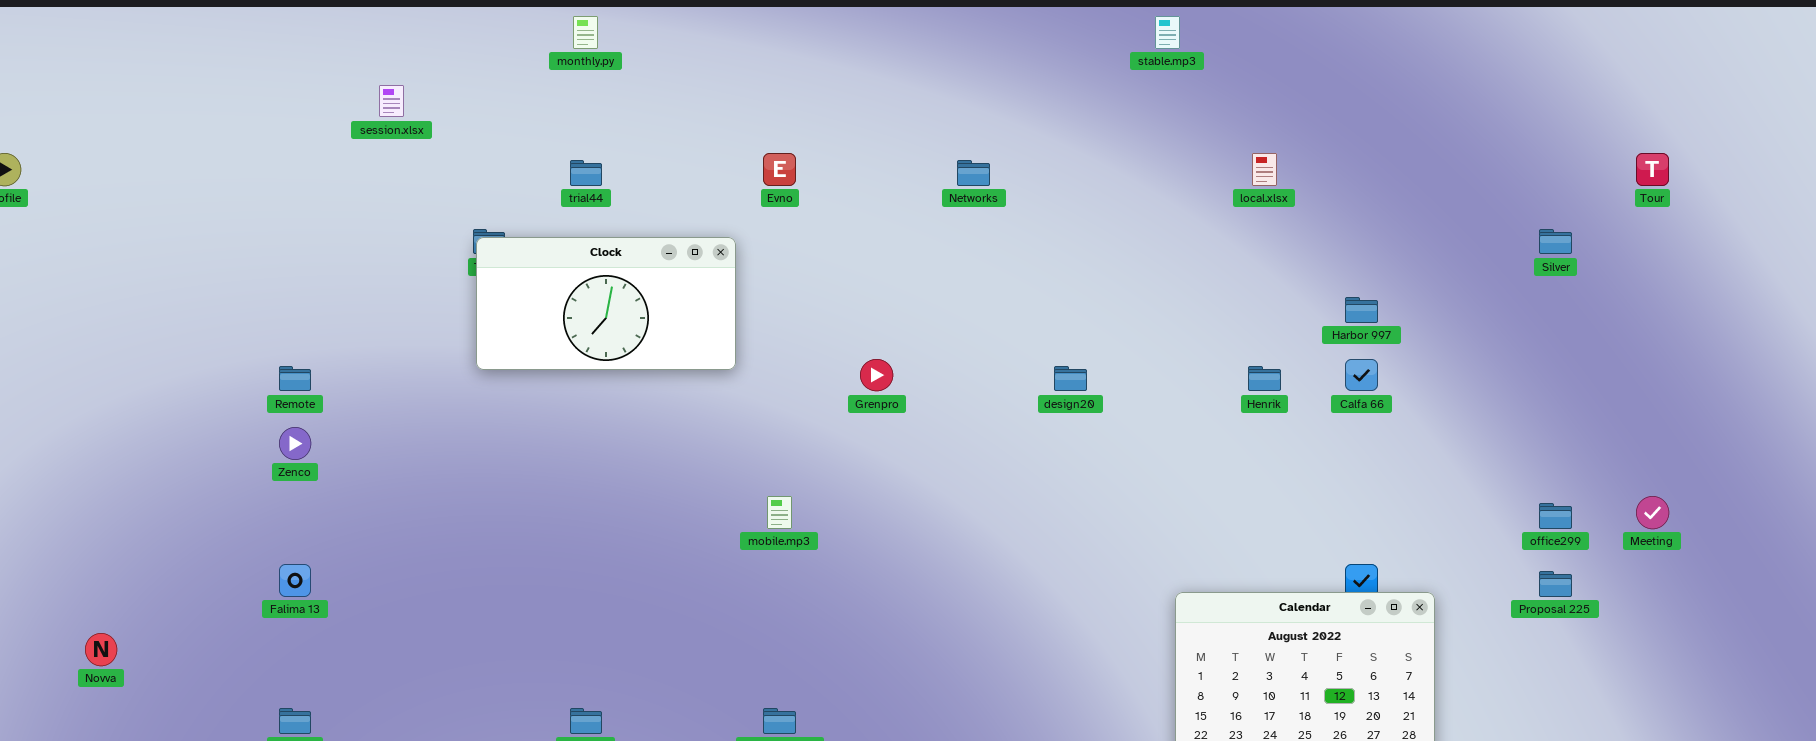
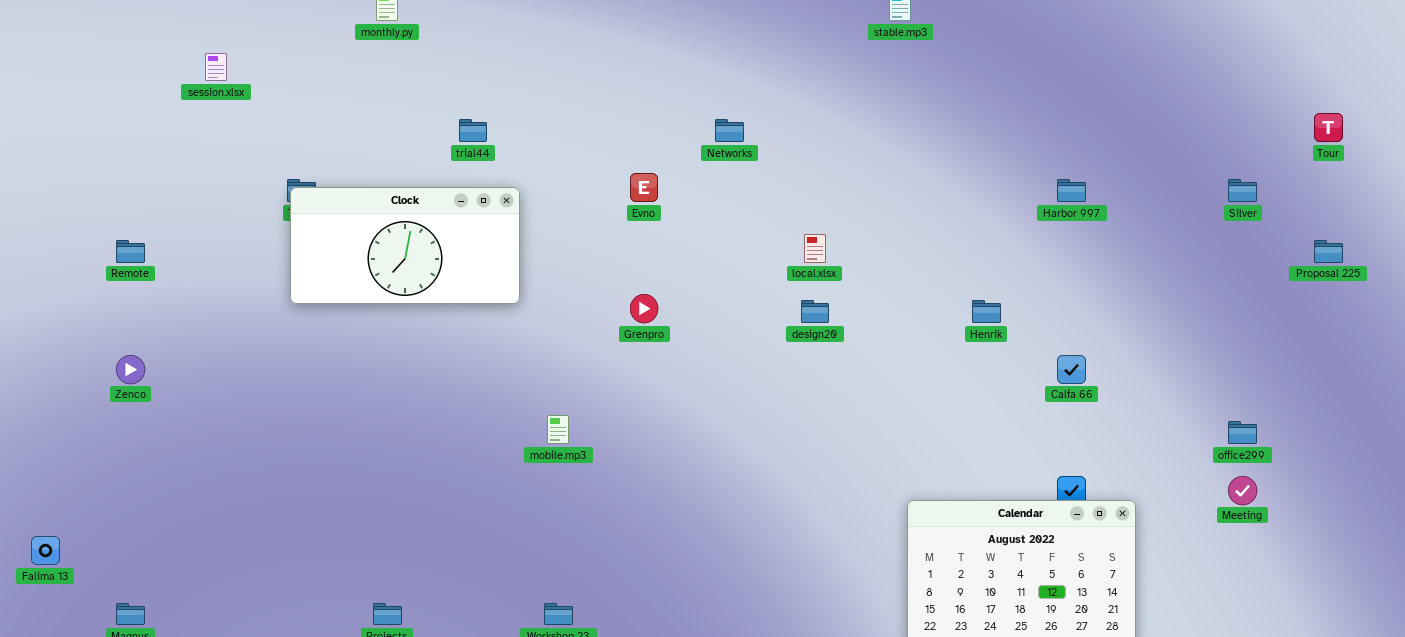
Evno: [763,153,796,186] -> [630,173,658,202], moved
local.xlsx: [1252,153,1277,186] -> [804,234,826,263], moved
trial44: [570,160,602,186] -> [459,119,487,142], moved
Harbor 997: [1345,297,1378,323] -> [1057,179,1086,202], moved
Calfa 66: [1345,359,1378,391] -> [1057,355,1086,384], moved
Remote: [279,366,311,391] -> [116,240,145,263], moved
Meeting: [1636,496,1669,529] -> [1228,476,1257,505], moved
Falima 13: [279,564,311,597] -> [31,536,60,565], moved
Proposal 225: [1539,571,1572,597] -> [1314,240,1343,263], moved

